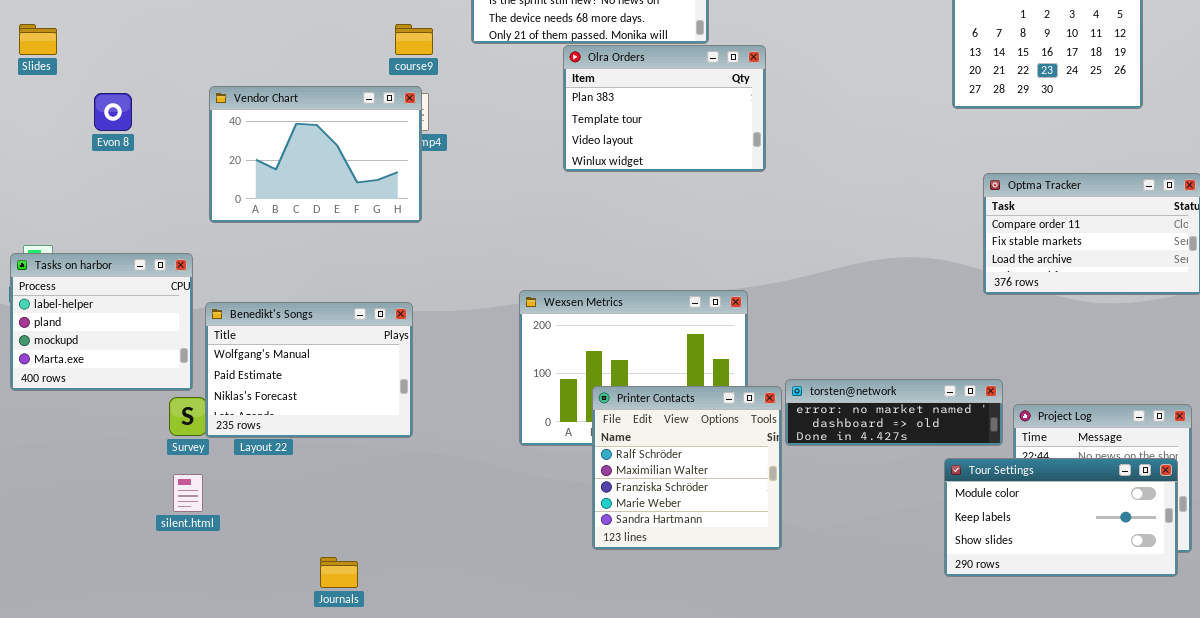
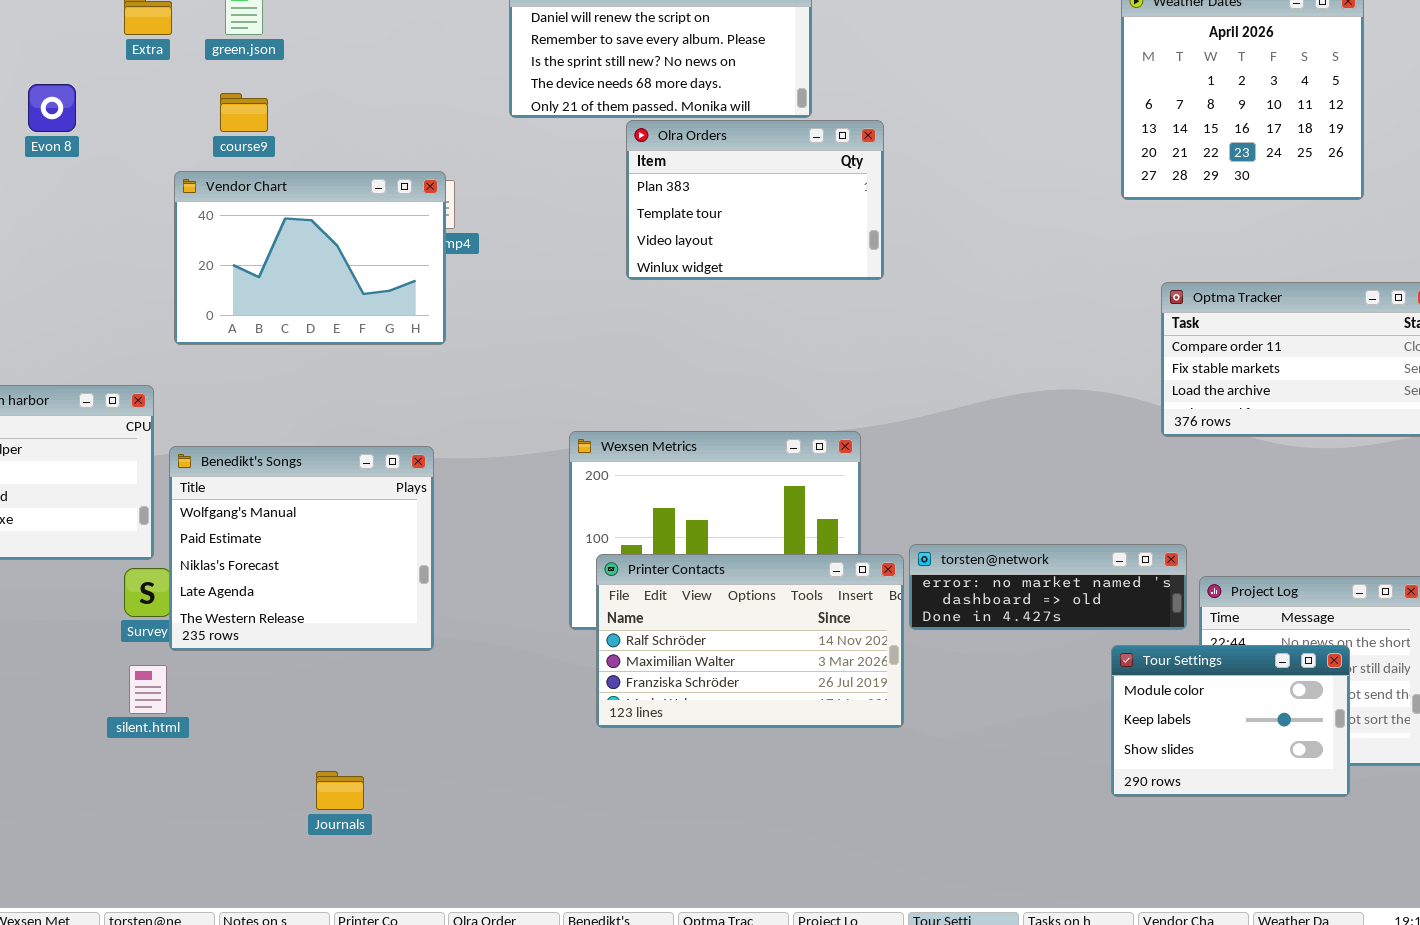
course9: [395,24,433,55] -> [220,93,268,132], moved
Evon 8: [94,93,132,131] -> [28,84,76,132], moved
Benedikt's Songs: [205,302,413,438] -> [169,446,434,651], resized
Printer Contacts: [592,386,782,550] -> [596,554,904,728], resized
Tour Settings: [944,458,1178,577] -> [1111,645,1350,797], resized

